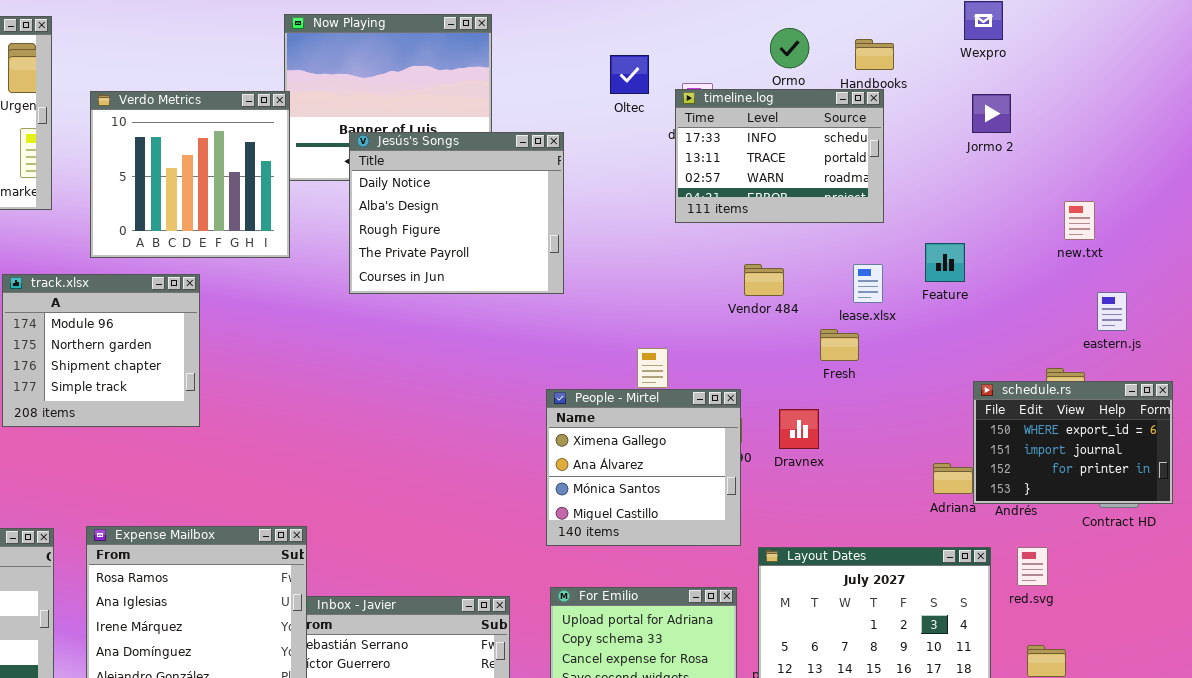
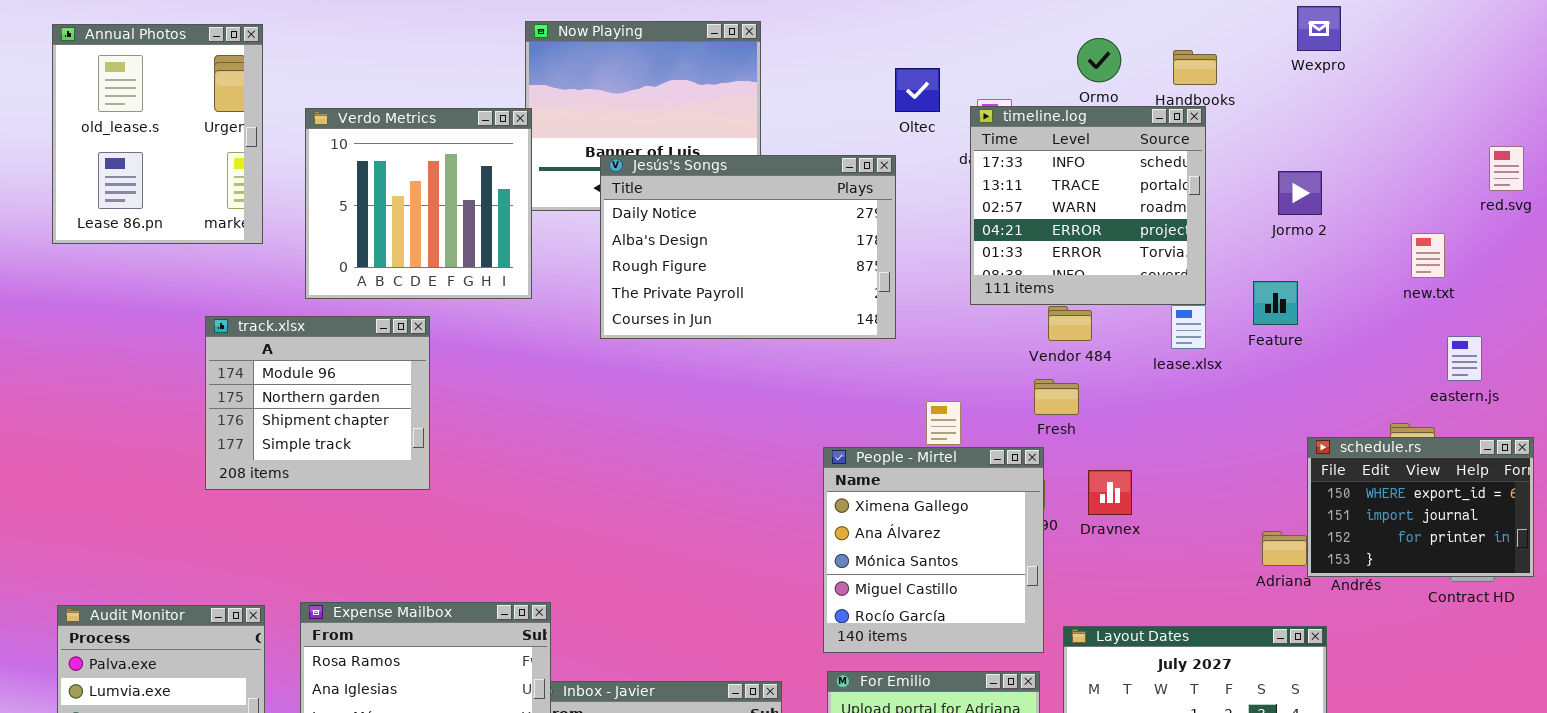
timeline.log: [675,89,884,223] -> [970,106,1206,305], resized
Jormo 2: [972,94,1011,133] -> [1278,171,1322,215], moved
Jesús's Songs: [349,132,564,294] -> [600,155,896,339], resized
Fresh: [820,329,859,361] -> [1034,379,1079,415], moved
People - Mirtel: [546,389,741,546] -> [823,447,1044,653], resized
red.svg: [1017,547,1048,586] -> [1489,146,1524,191], moved

